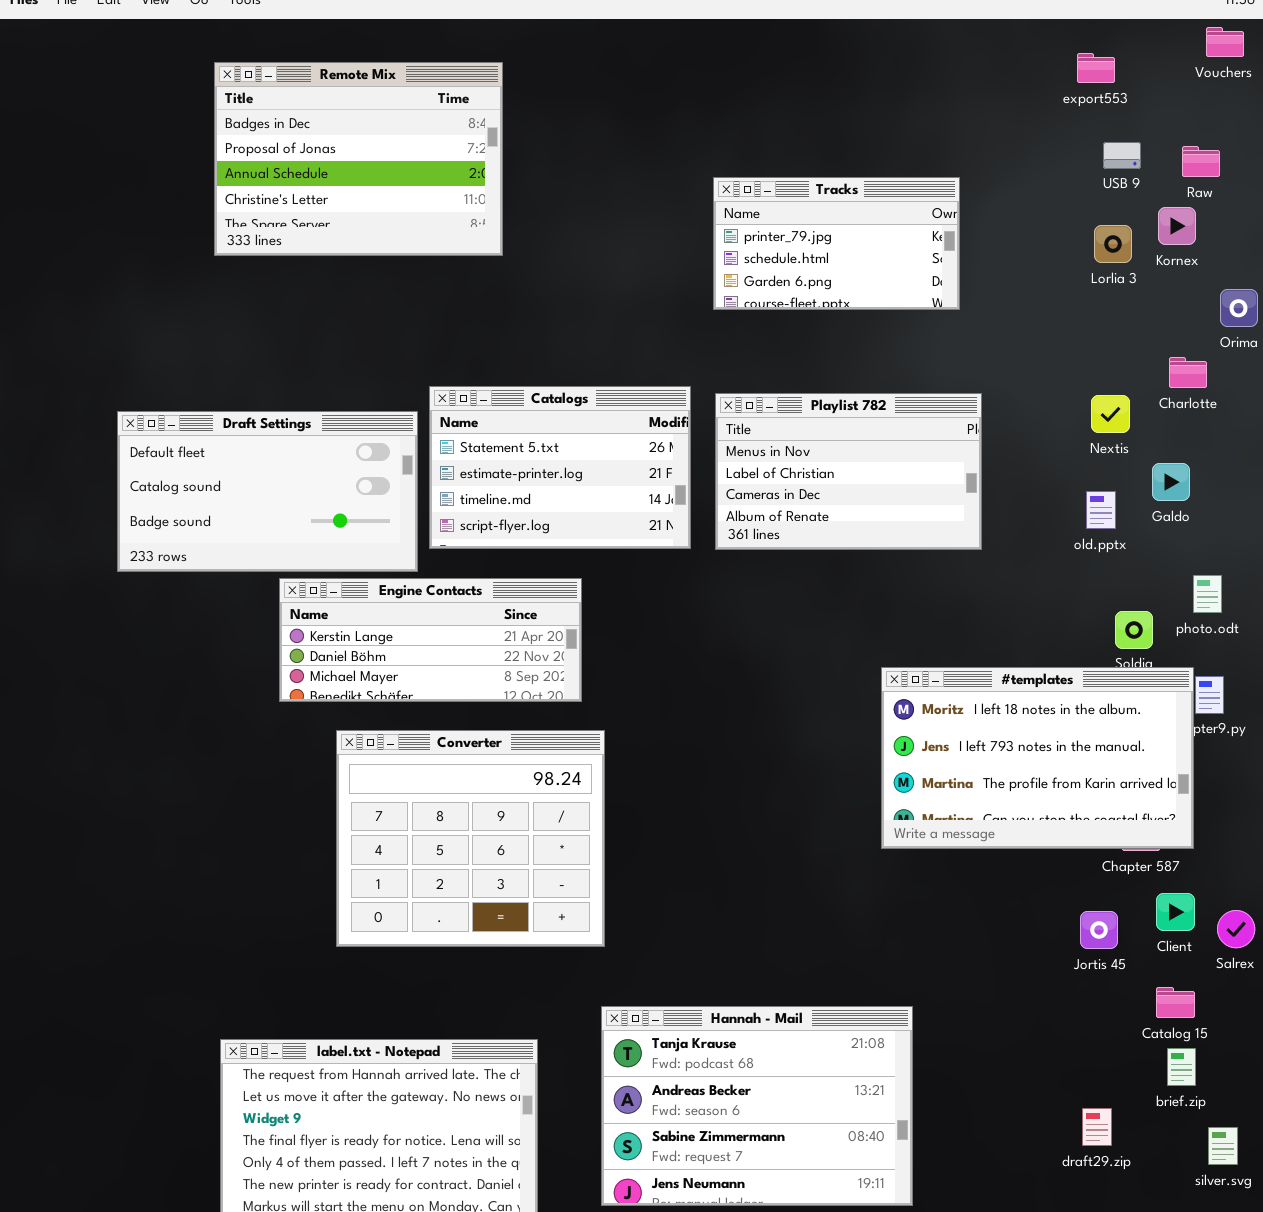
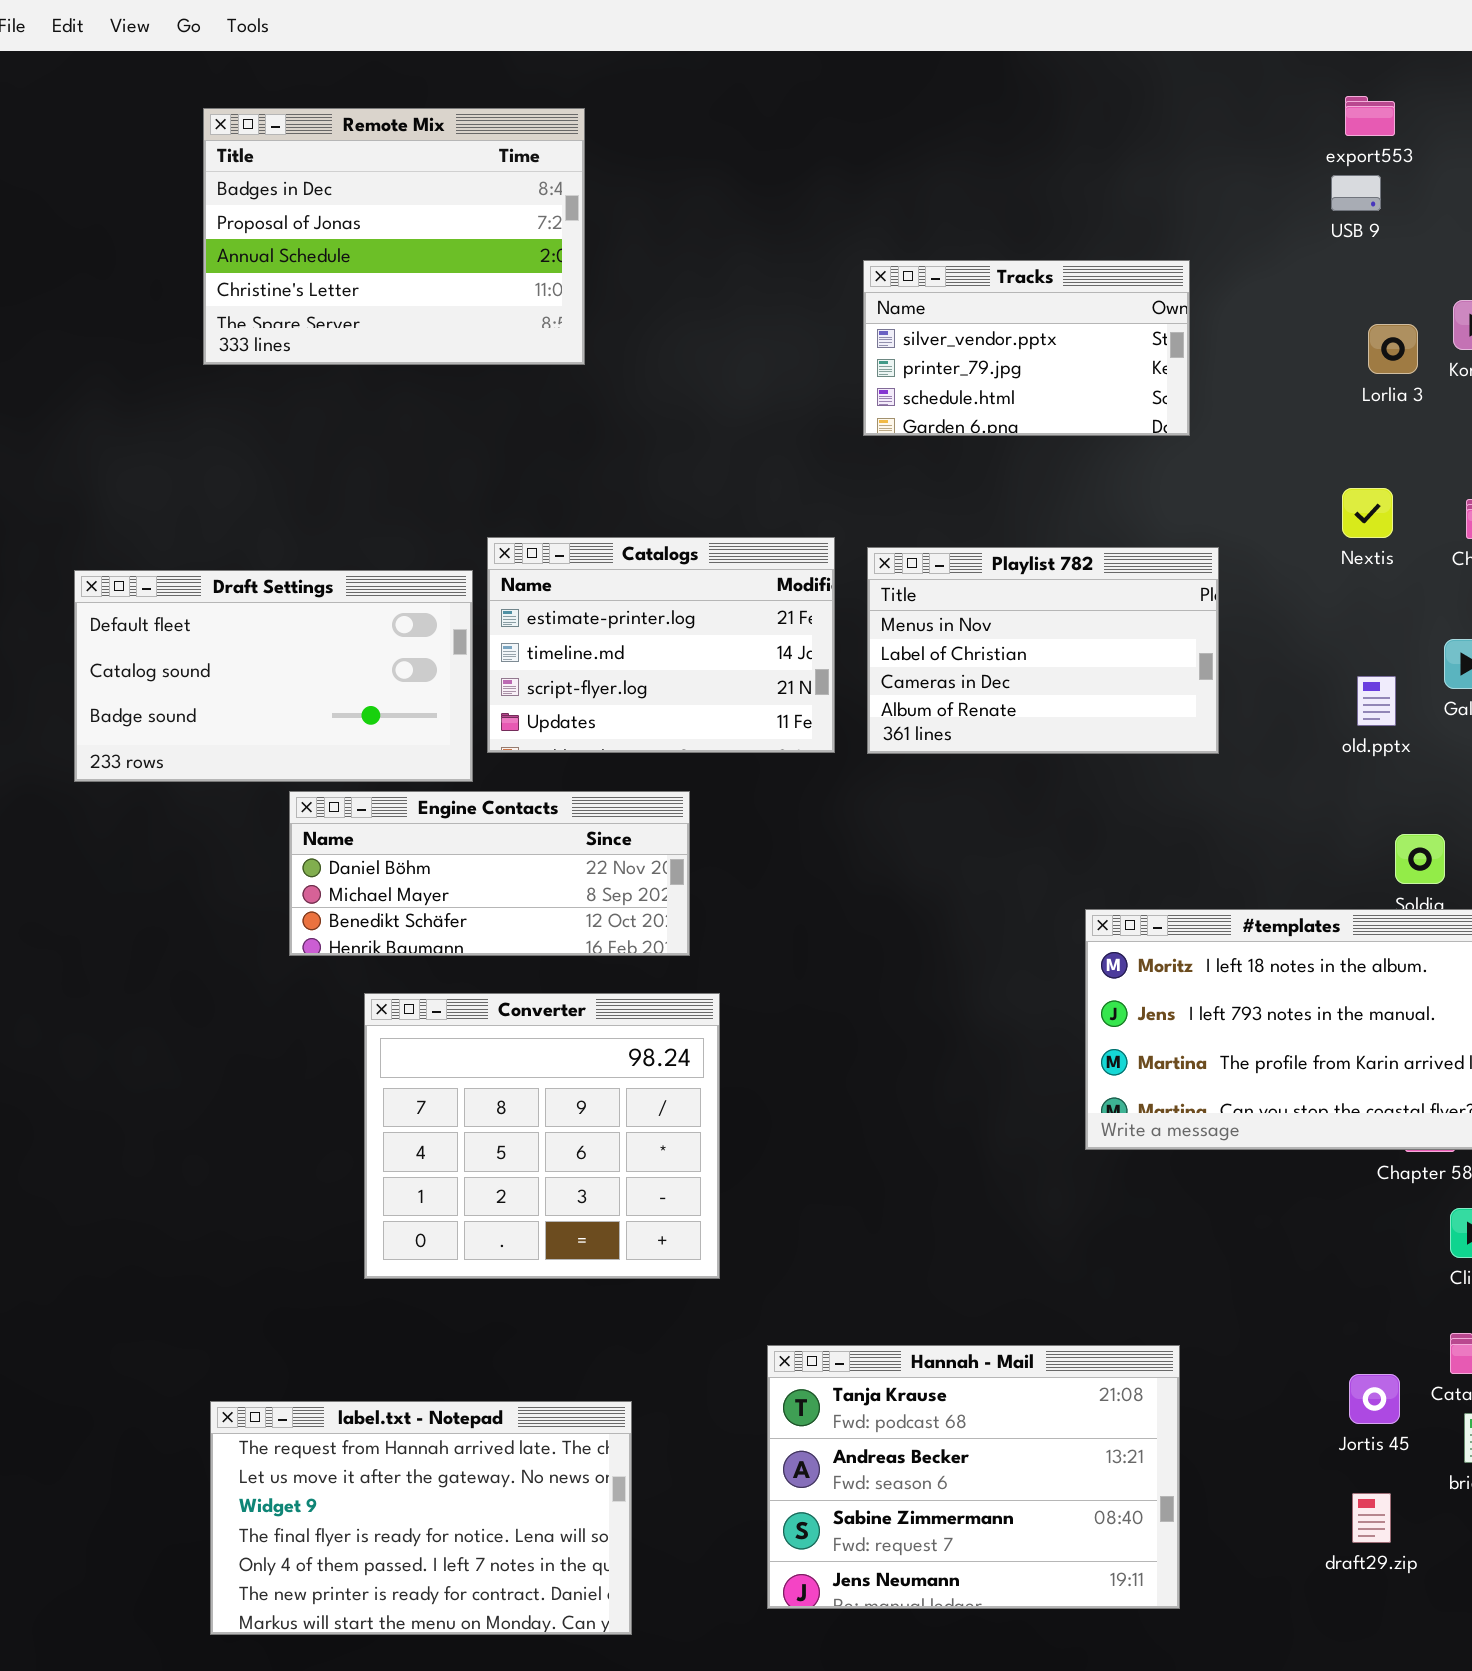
USB 9: [1103,142,1141,169] -> [1331,175,1381,211], moved
Tracks: [713,177,960,310] -> [863,260,1190,436], scrolled up 1 row
Catalogs: [429,386,691,549] -> [487,537,835,753], scrolled down 1 row
Nextis: [1091,395,1130,433] -> [1342,488,1393,538], moved
Engine Contacts: [279,578,582,702] -> [289,791,690,956], scrolled down 1 row
Jortis 45: [1080,911,1118,949] -> [1349,1374,1400,1424], moved
Hannah - Mail: [601,1006,913,1206] -> [767,1345,1180,1609], moved

